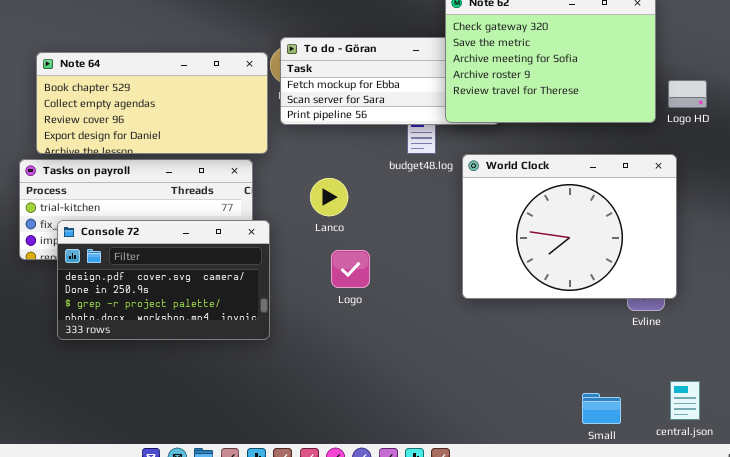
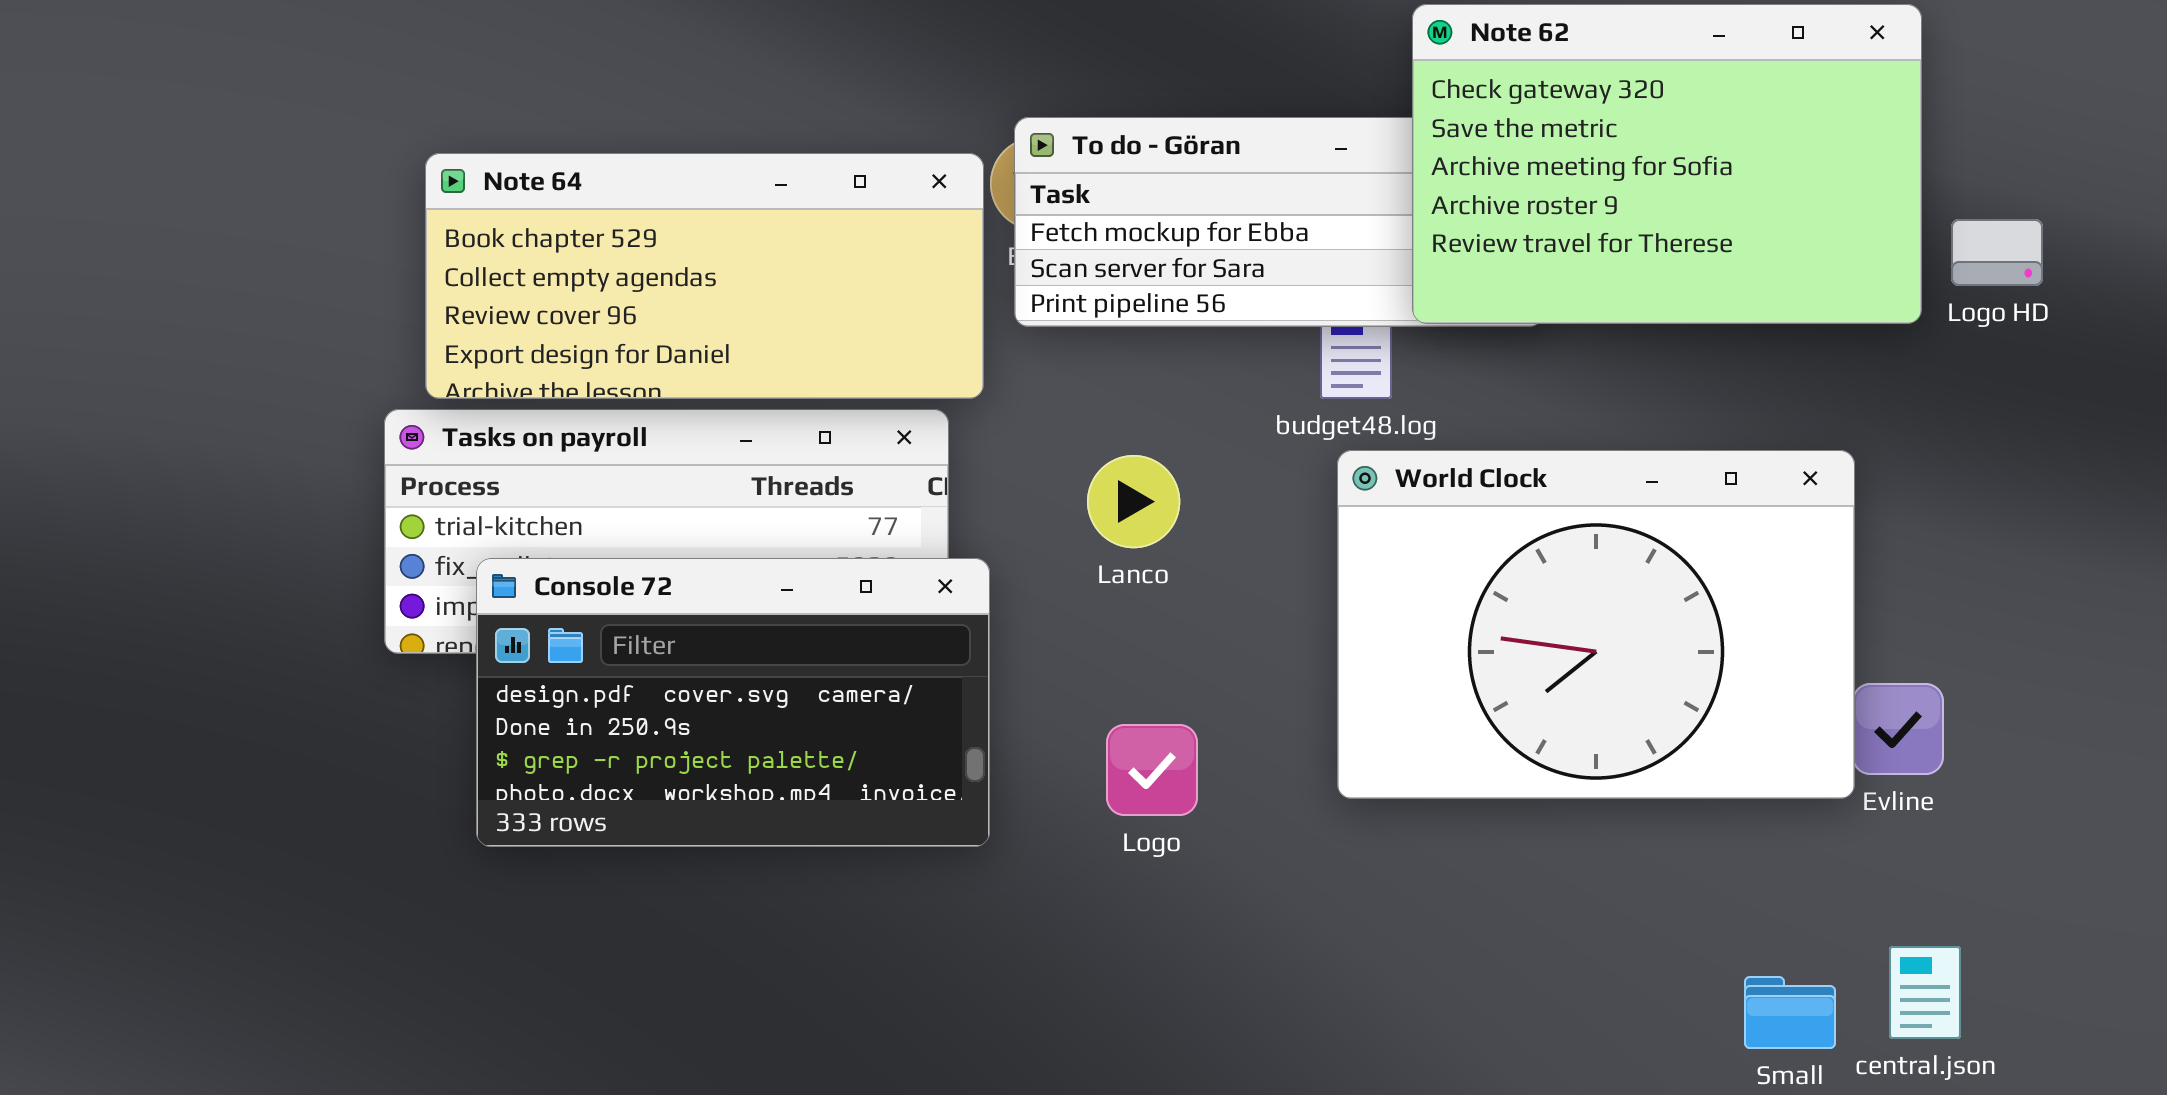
World Clock: [462,154,677,299] -> [1337,450,1855,799], moved
Logo: [331,250,370,288] -> [1106,724,1198,816], moved
central.json: [670,381,700,420] -> [1889,946,1961,1039], moved

